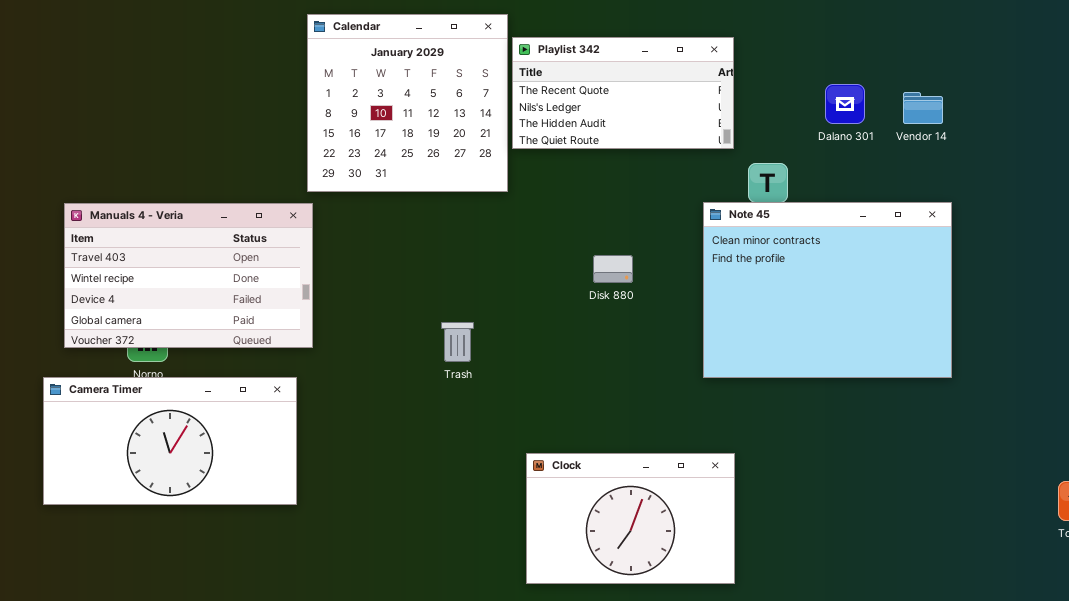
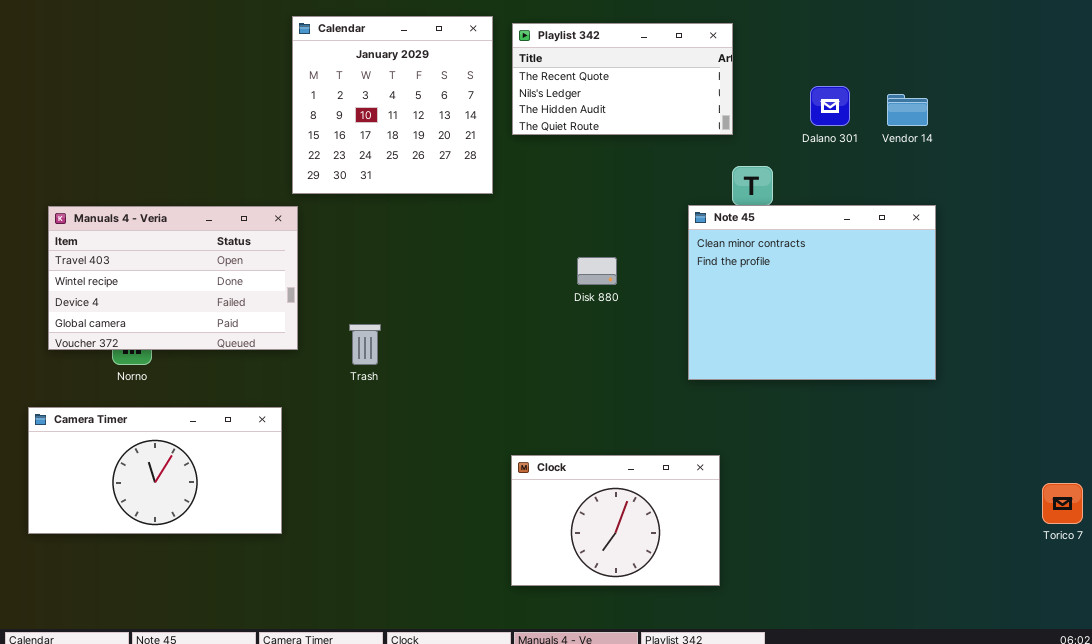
Playlist 342: [512,37,734,149] -> [512,23,733,135], moved
Trash: [441,322,474,362] -> [349,324,381,365], moved
Camera Timer: [43,377,297,505] -> [28,407,282,534], moved

